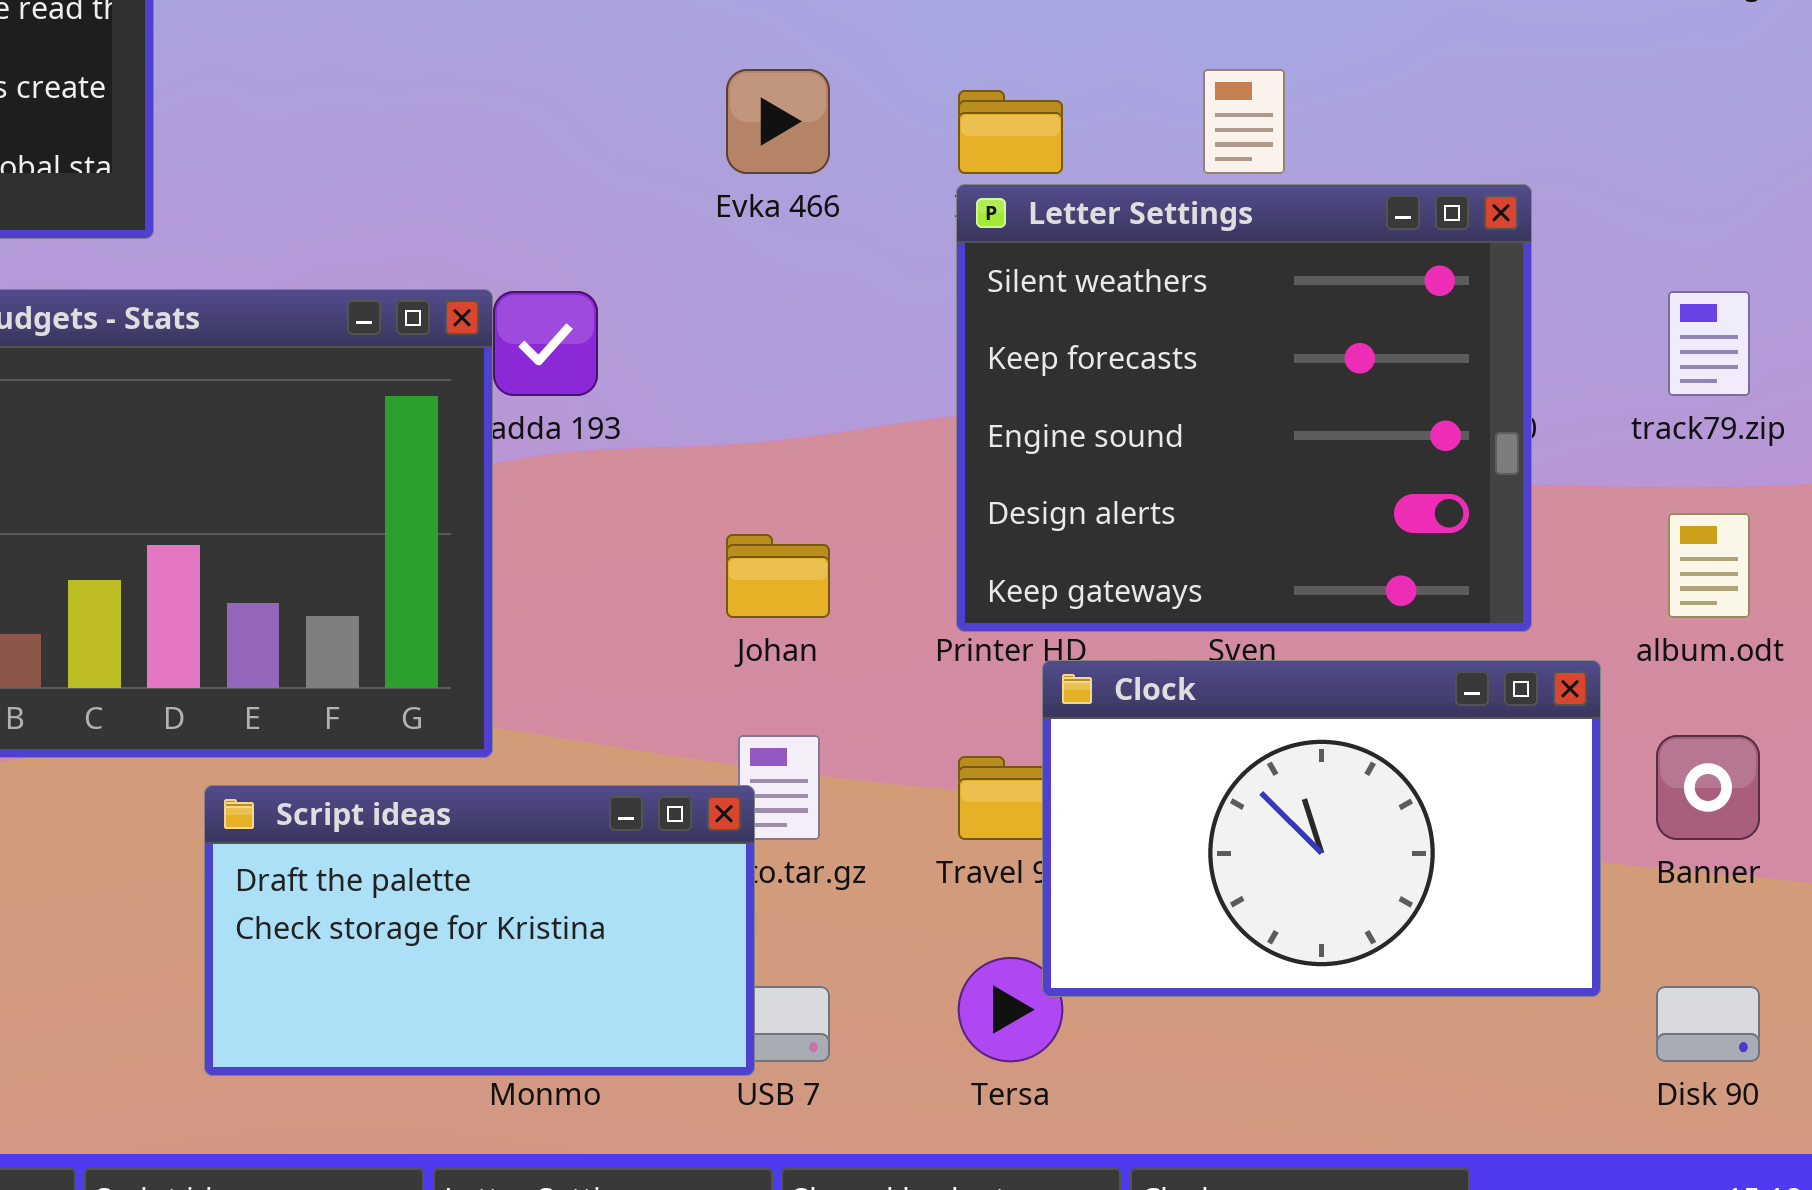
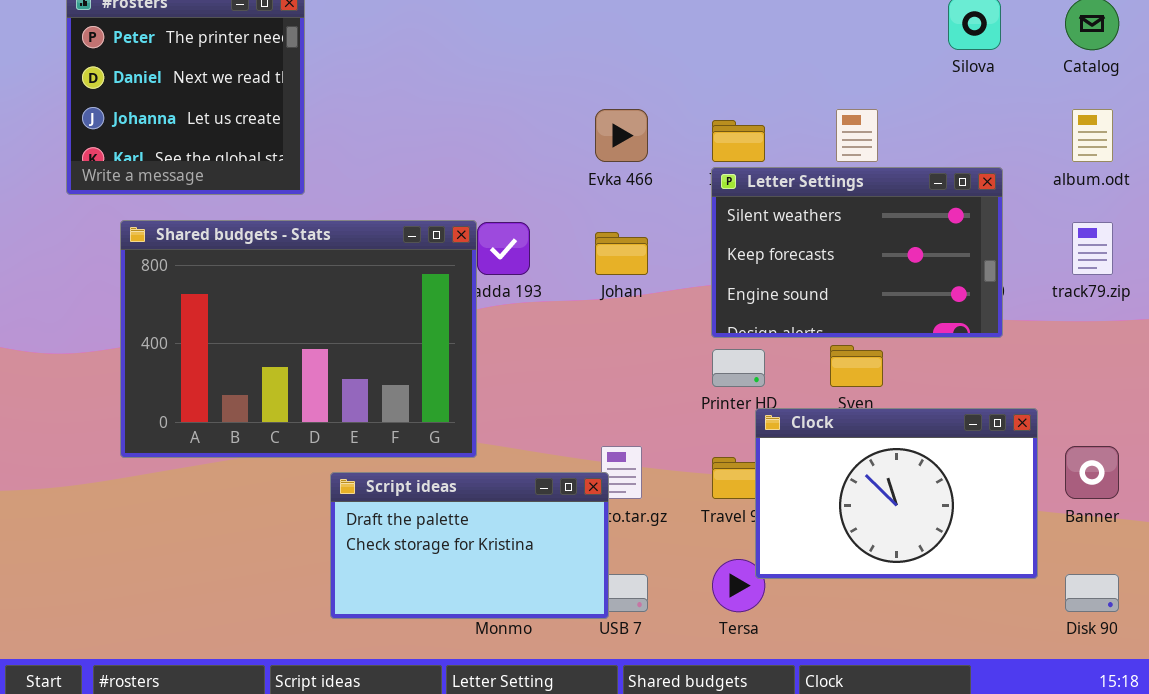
Letter Settings: [956,184,1532,632] -> [711,167,1003,338], resized
album.odt: [1668,513,1750,618] -> [1072,109,1113,162], moved
Johan: [726,534,830,618] -> [595,232,648,275], moved

